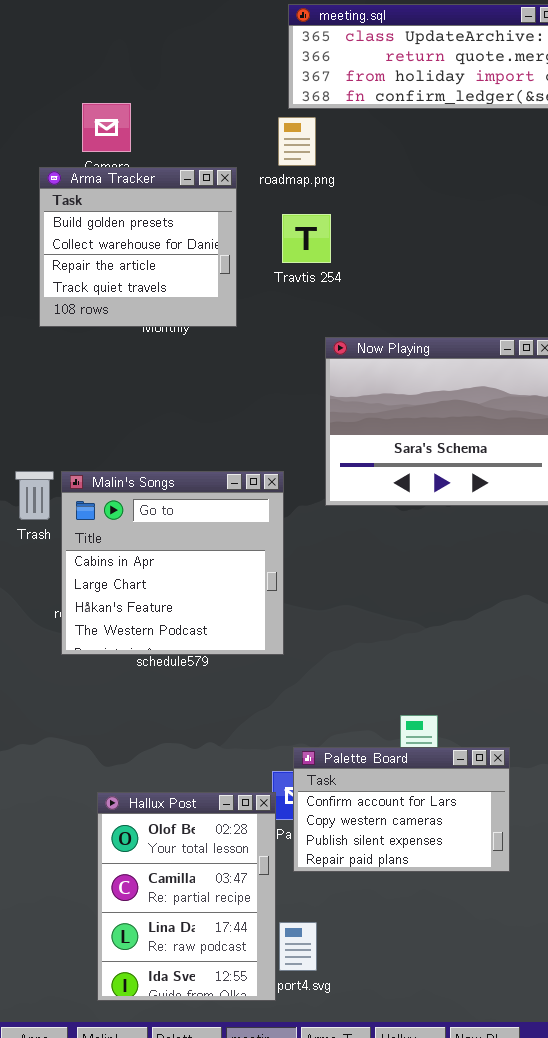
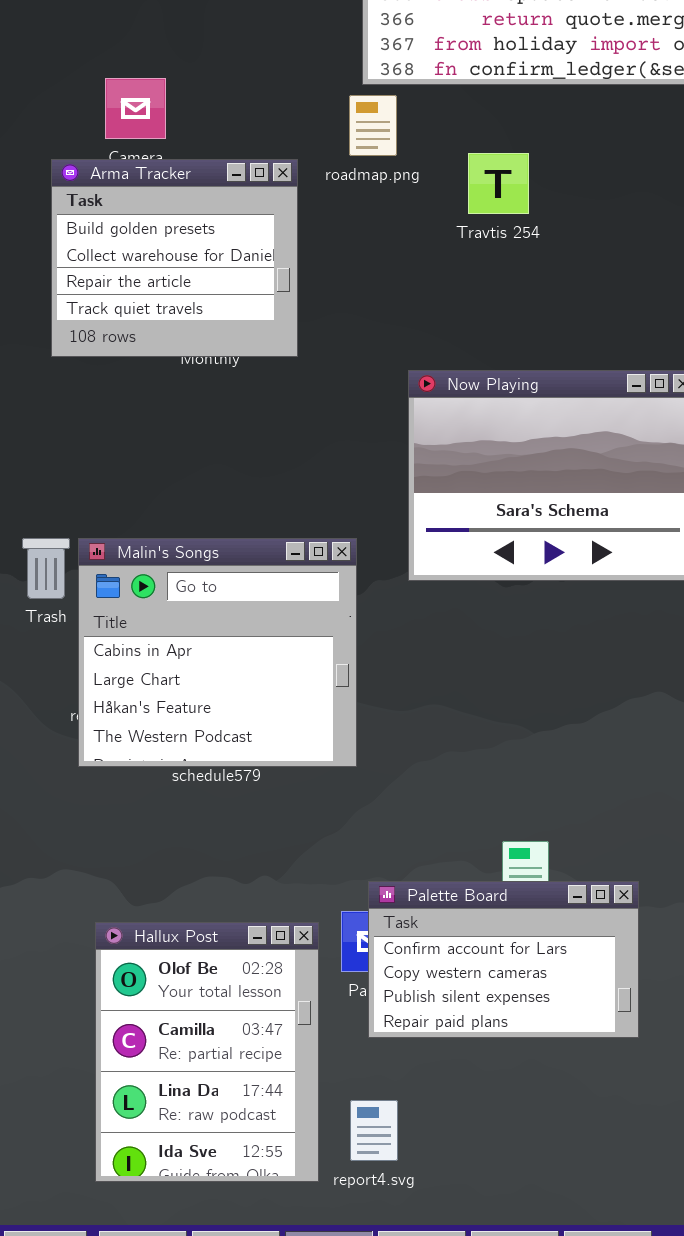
Travtis 254: [282,214,331,263] -> [468,153,529,214], moved
Hallux Post: [97,792,276,1001] -> [95,922,319,1182], moved

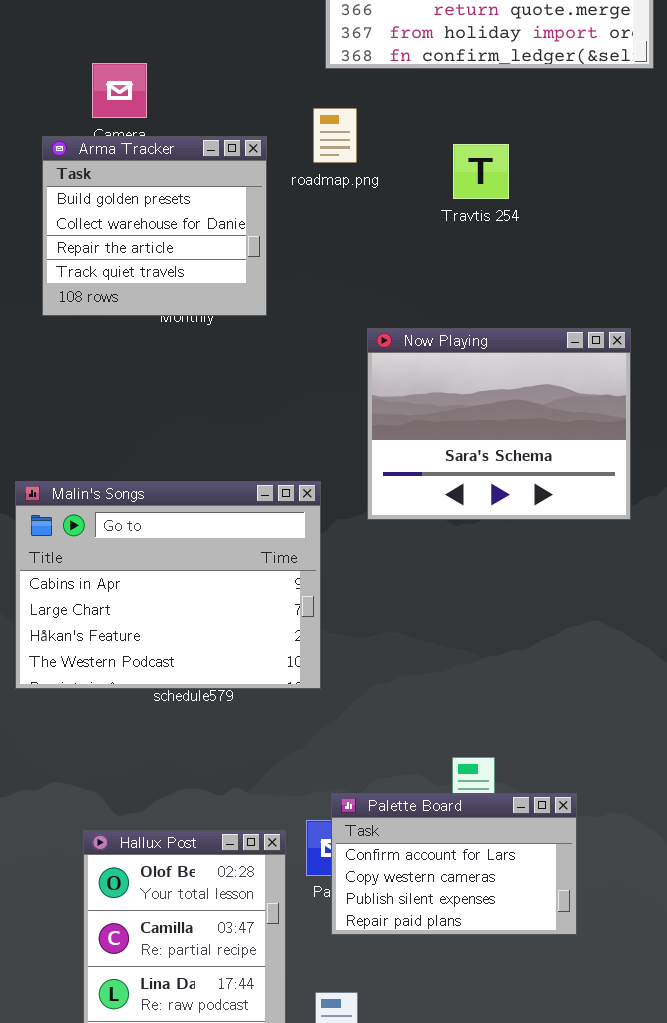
roadmap.png: [349,95,397,156] -> [313,108,357,163], moved
Travtis 254: [468,153,529,214] -> [453,144,509,199], moved
Malin's Songs: [78,538,357,767] -> [15,481,321,689], resized

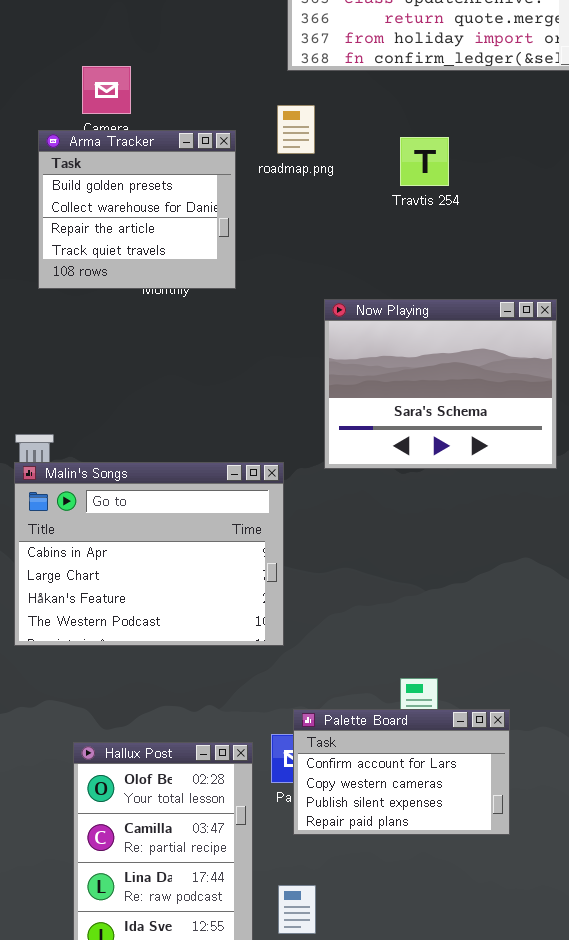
Malin's Songs: [15,481,321,689] -> [14,462,284,646], moved

